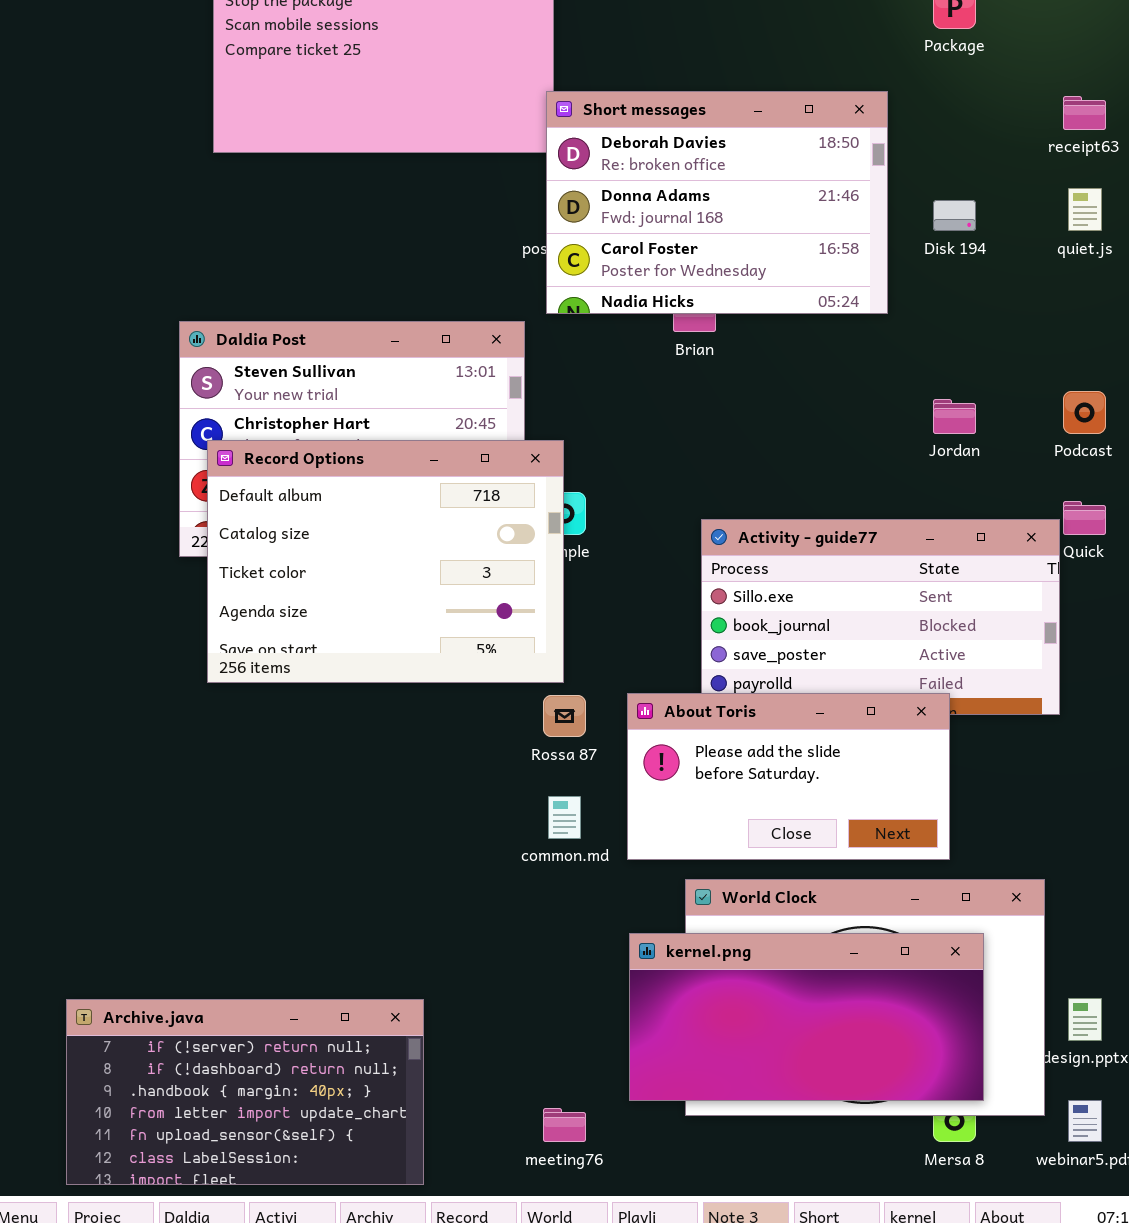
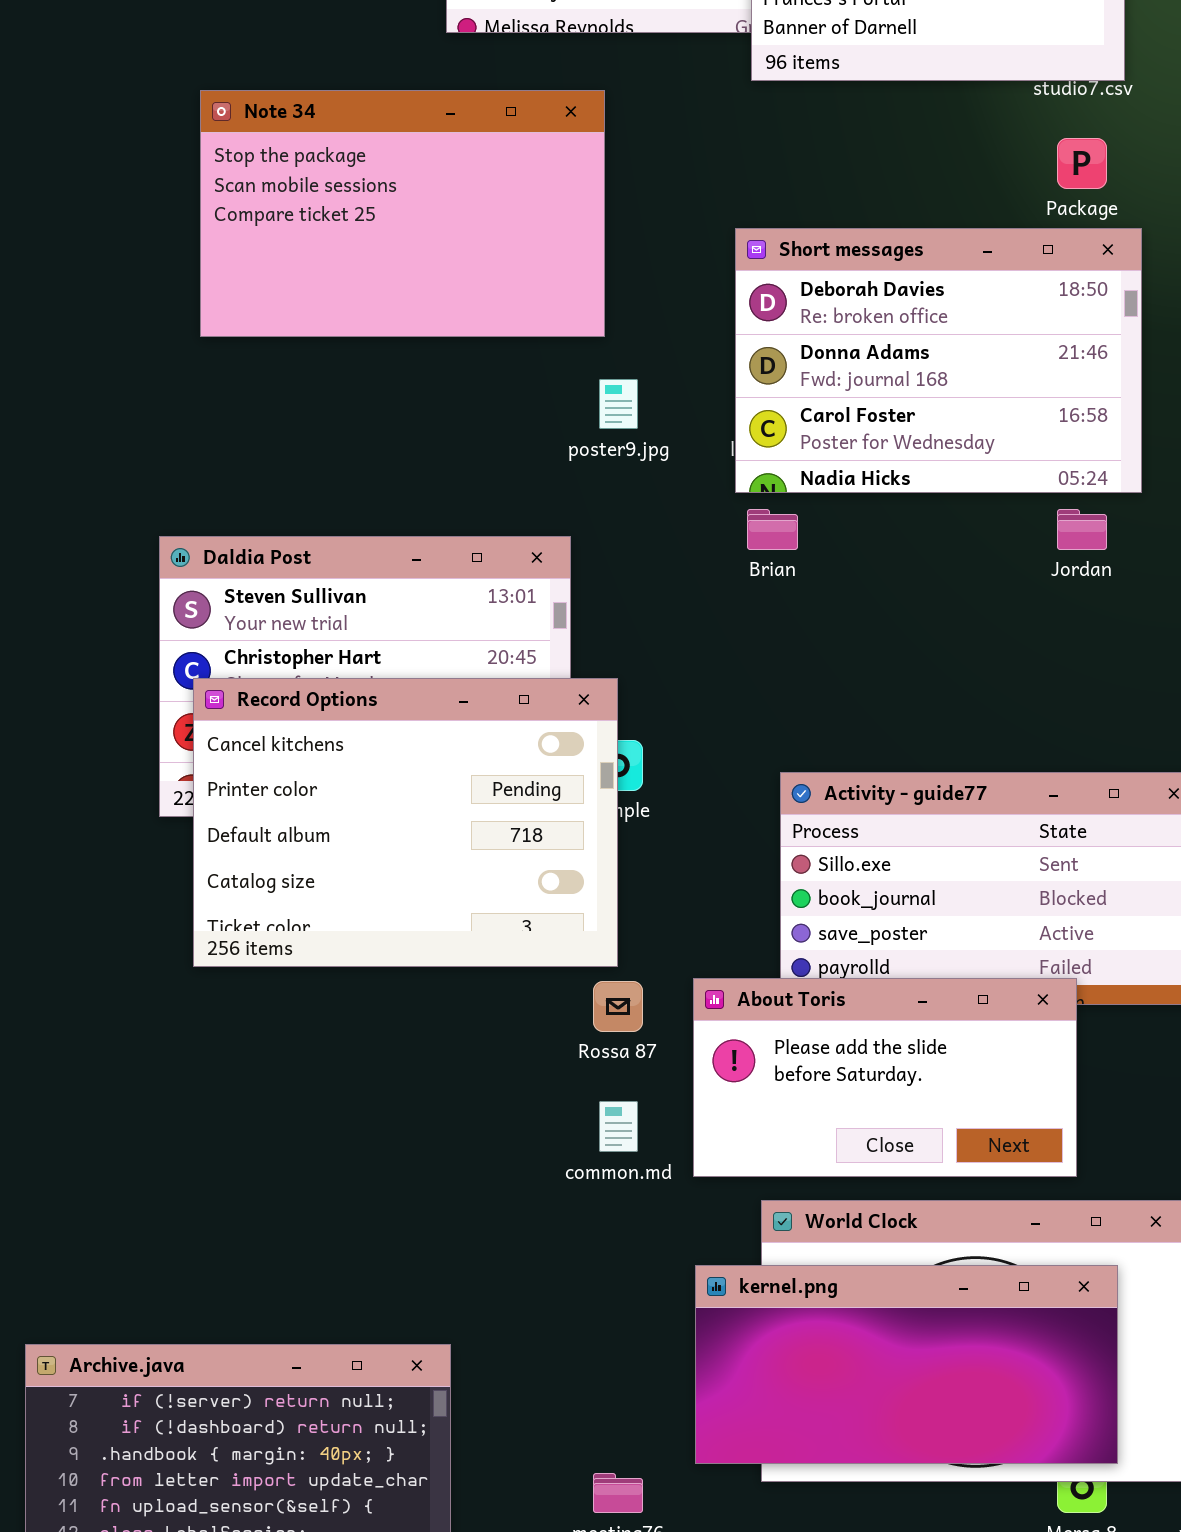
Short messages: [546,91,888,314] -> [735,228,1142,493], moved
Jordan: [933,399,976,434] -> [1057,509,1107,550], moved
Record Options: [207,440,564,683] -> [193,678,618,967], scrolled up 2 rows

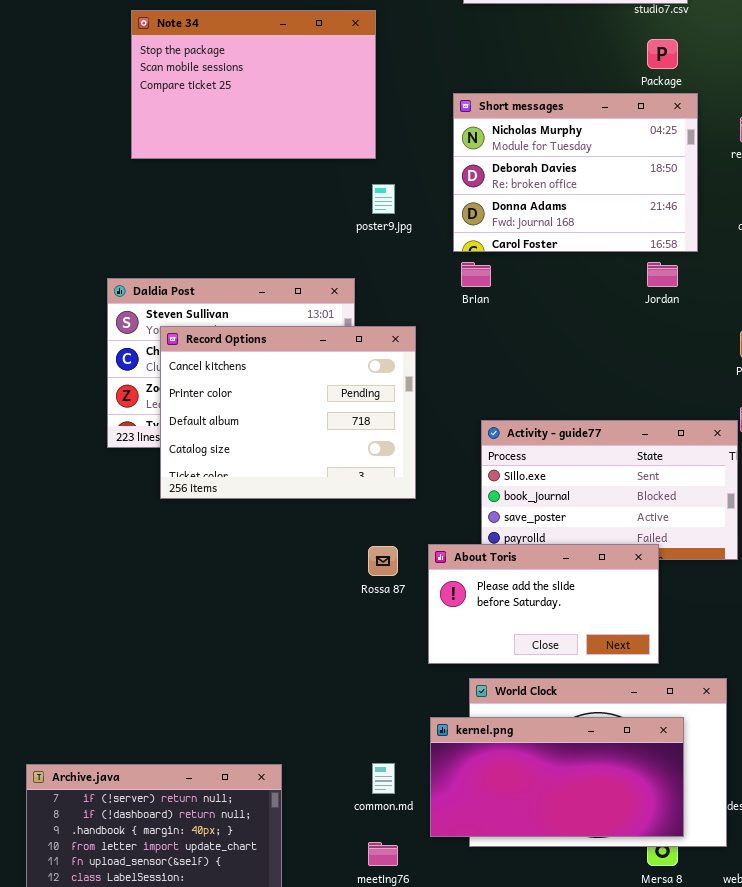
Short messages: [735,228,1142,493] -> [453,93,698,252], scrolled up 1 row
Record Options: [193,678,618,967] -> [160,326,416,499], moved
common.md: [599,1101,638,1152] -> [372,763,395,794], moved

